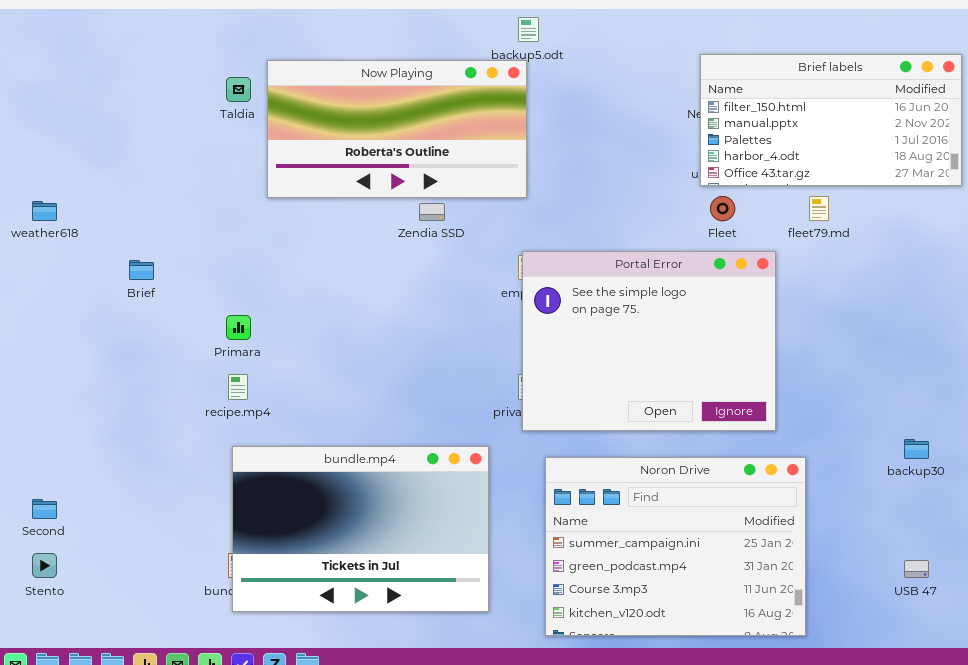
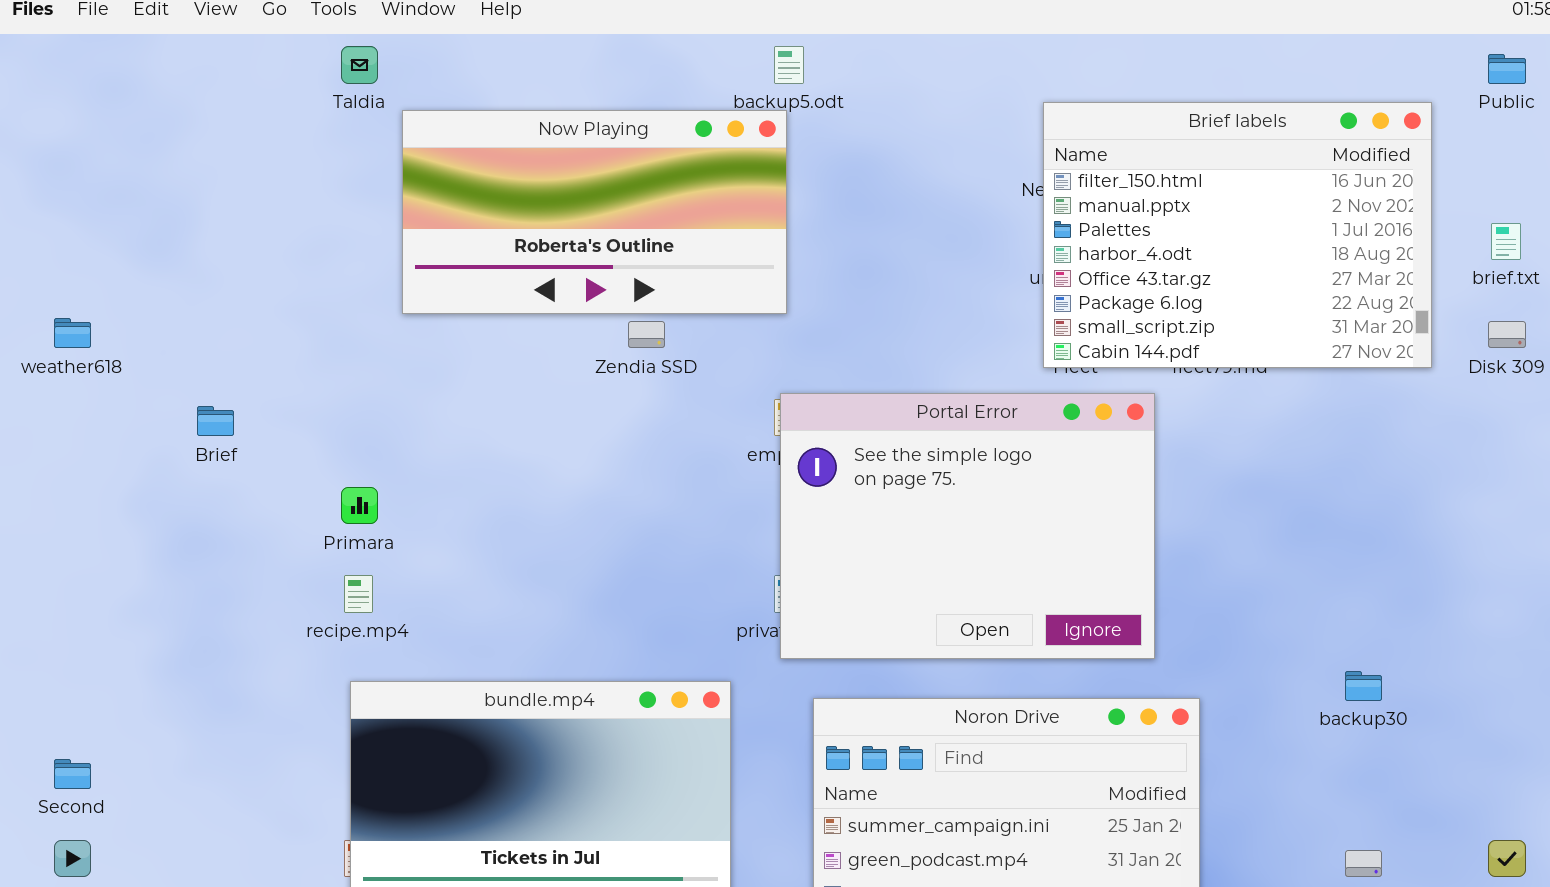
Brief labels: [700,54,962,186] -> [1043,102,1432,368], resized
Taldia: [226,77,251,102] -> [341,46,378,84], moved

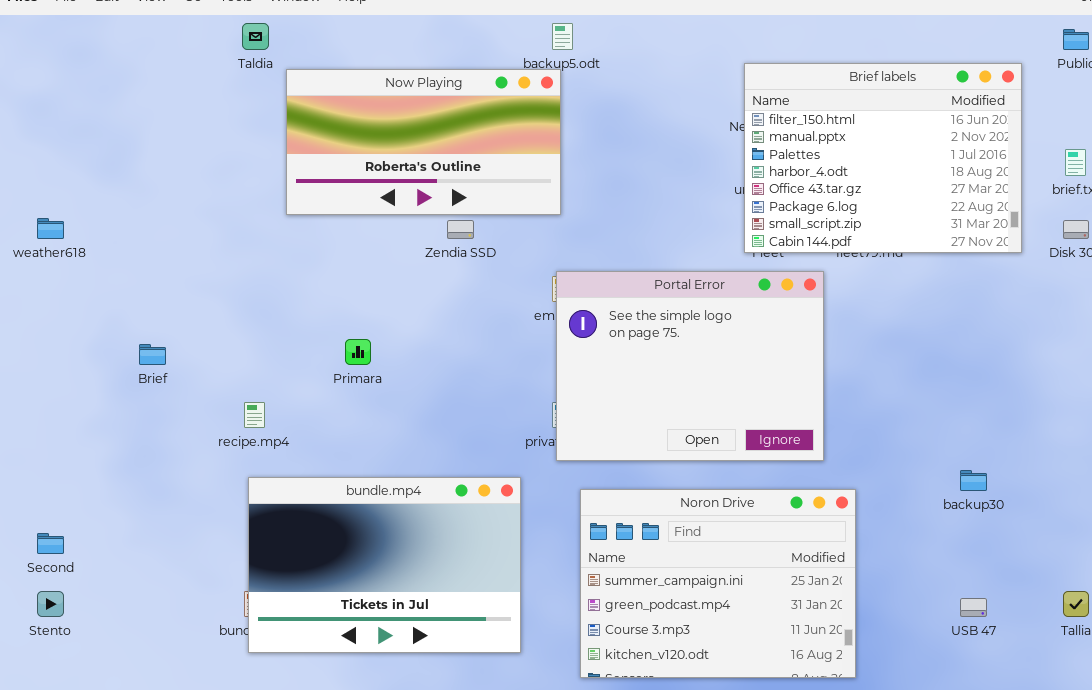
Brief: [197,406,234,436] -> [139,344,166,365], moved
Primara: [341,487,378,524] -> [345,339,371,365], moved

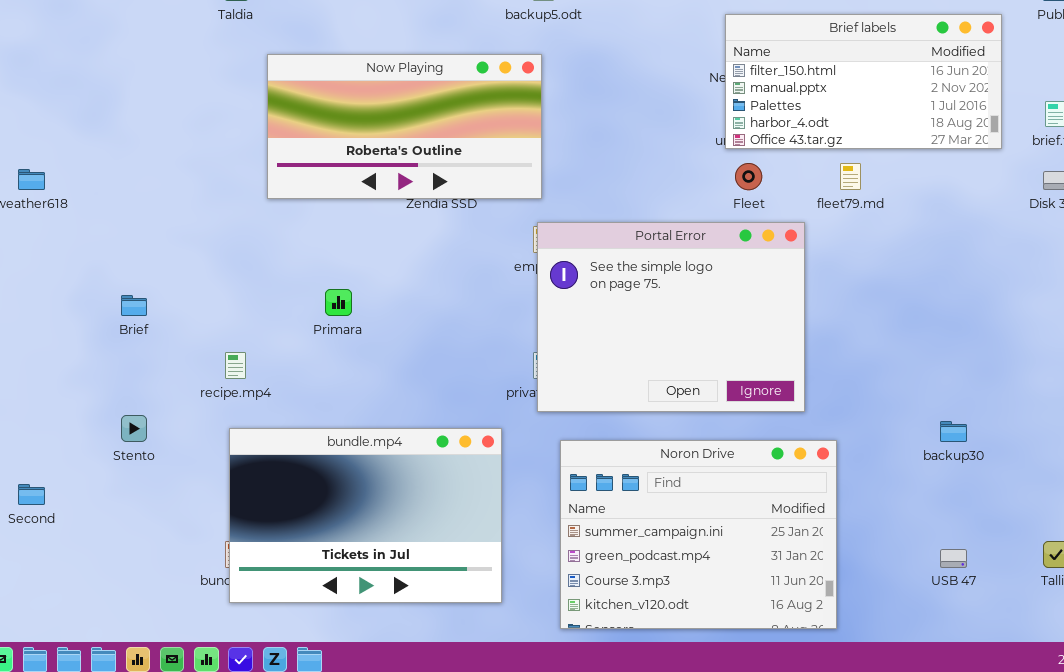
Brief labels: [744,63,1022,253] -> [725,14,1002,149], resized
Now Playing: [286,69,561,215] -> [267,54,542,199], moved
Stento: [37,591,64,617] -> [121,415,147,442], moved

